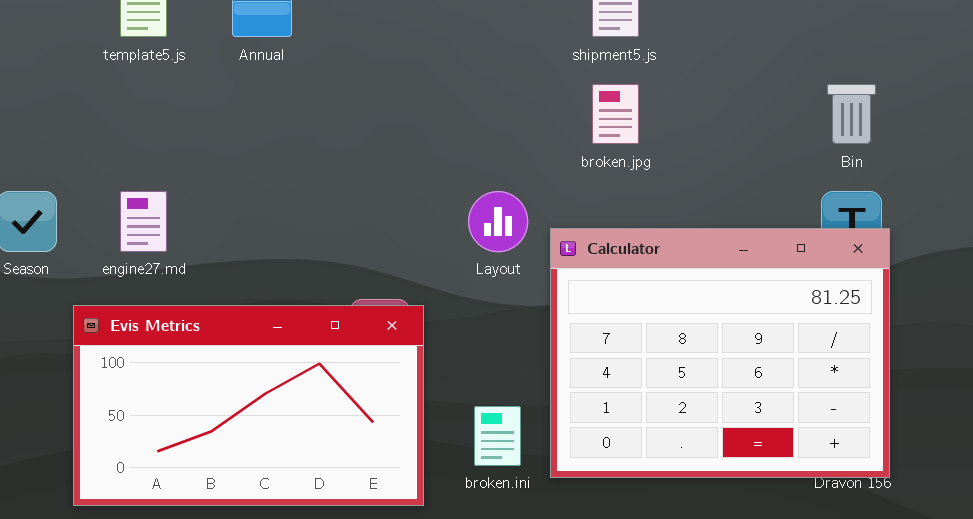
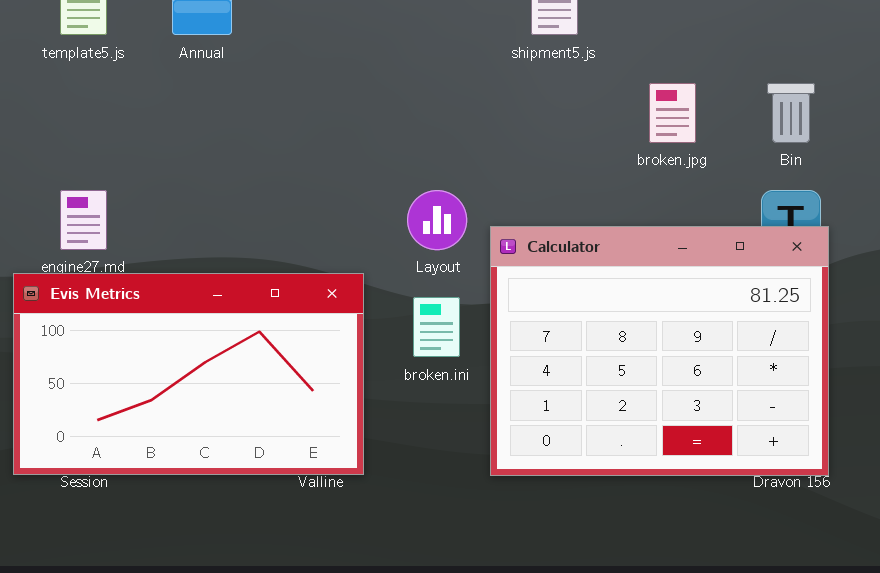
broken.jpg: [592,84,639,144] -> [649,83,696,143], moved
Evis Metrics: [73,305,424,506] -> [13,273,364,475], moved
broken.ini: [474,406,521,466] -> [413,297,460,357], moved

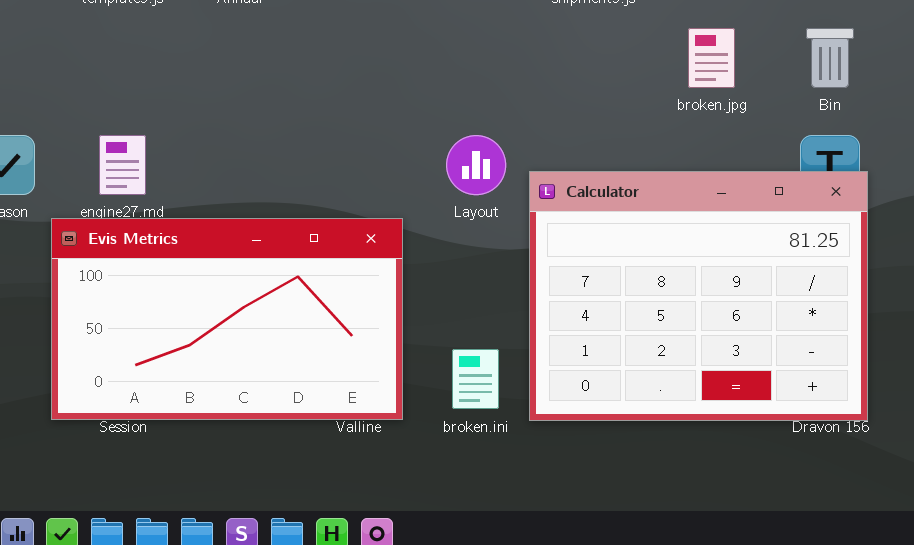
broken.ini: [413,297,460,357] -> [452,349,499,409], moved

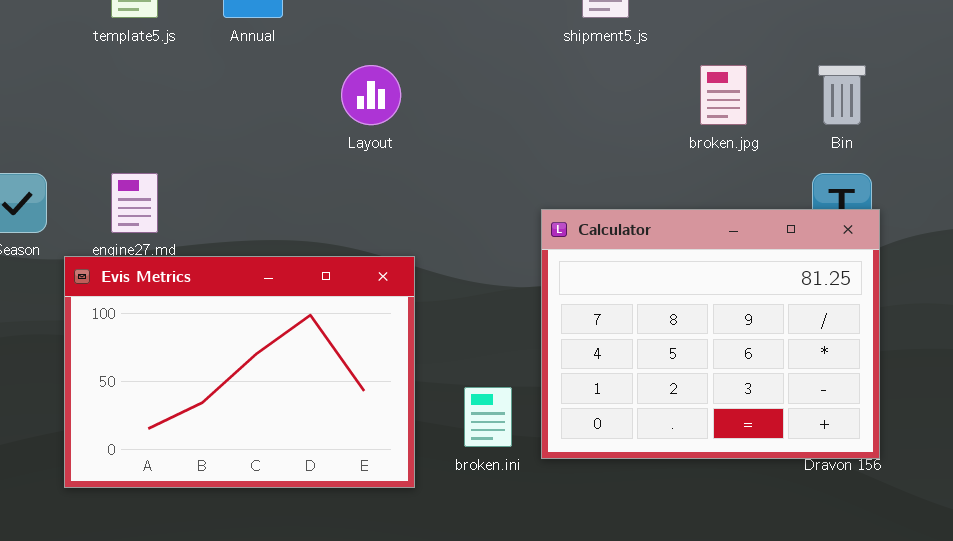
Layout: [446,135,506,195] -> [341,65,401,125], moved
Evis Metrics: [51,218,403,420] -> [64,256,415,488], resized

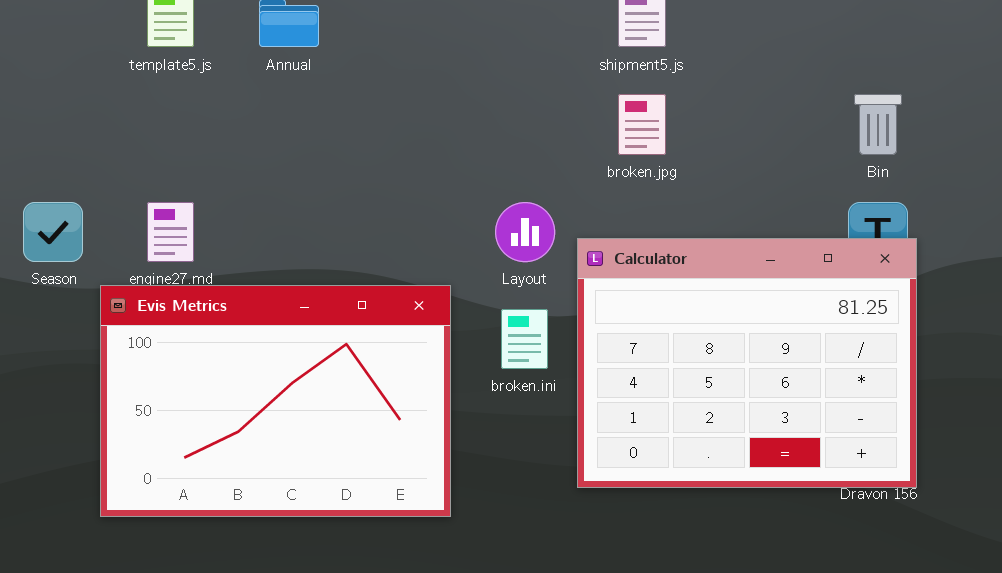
Layout: [341,65,401,125] -> [495,202,555,262], moved
broken.jpg: [700,65,747,125] -> [618,94,666,155], moved
broken.ini: [464,387,512,447] -> [501,309,548,369], moved

